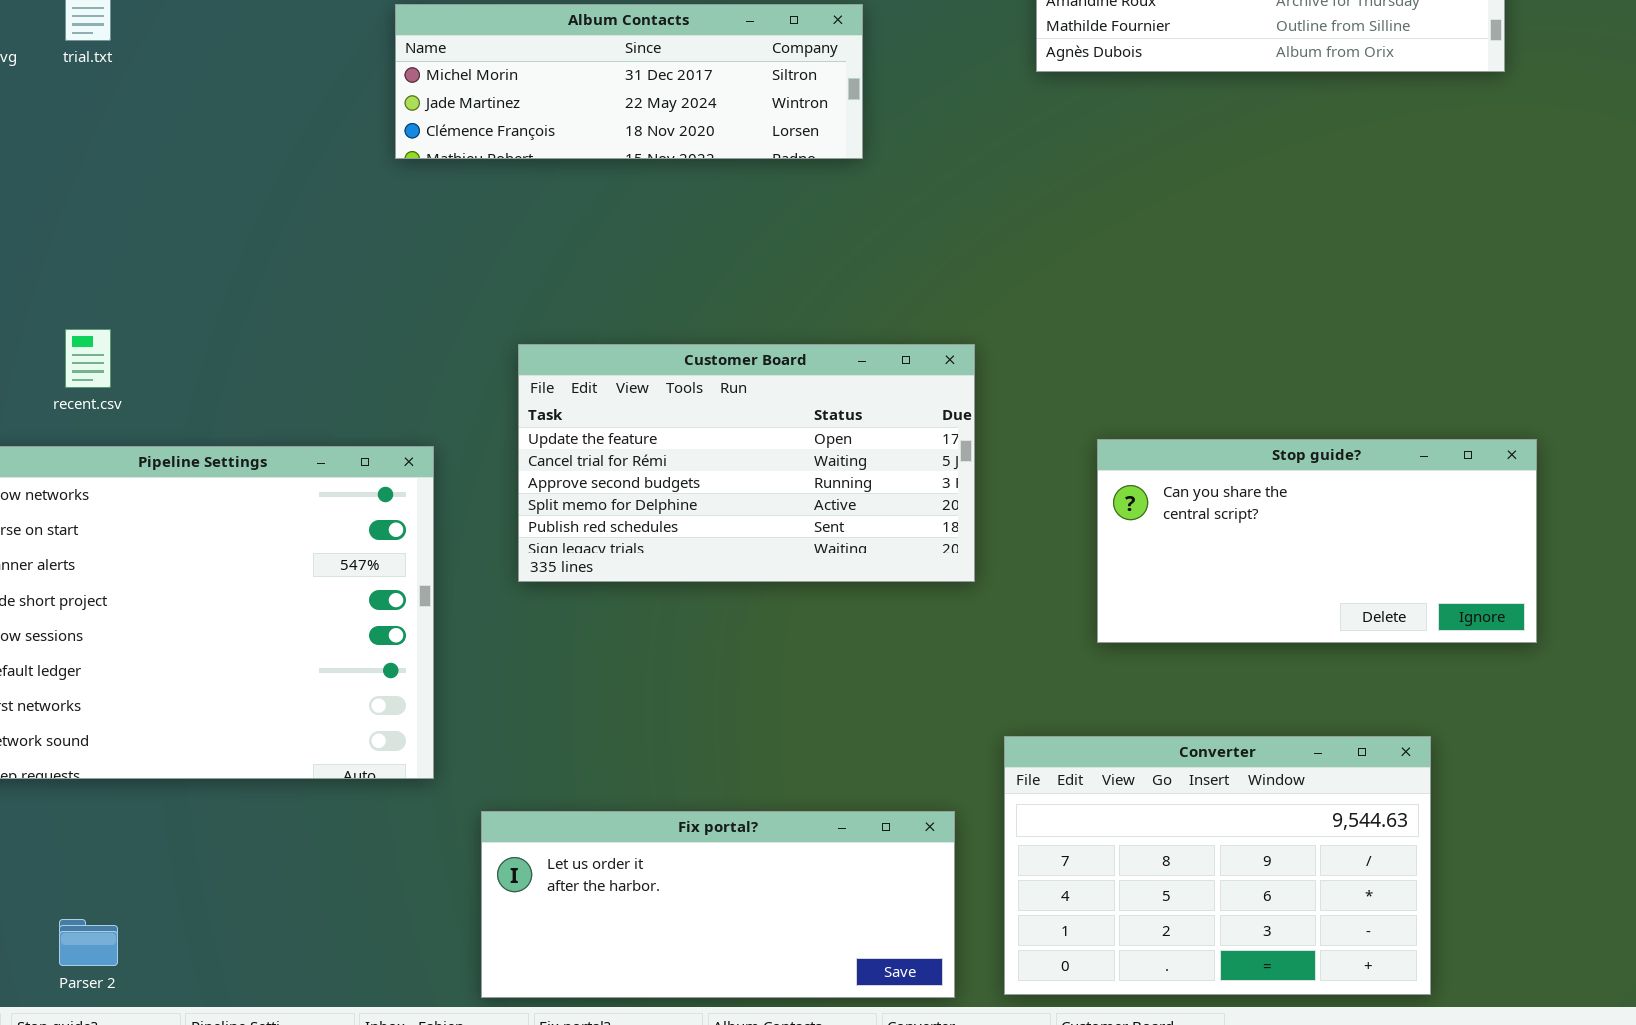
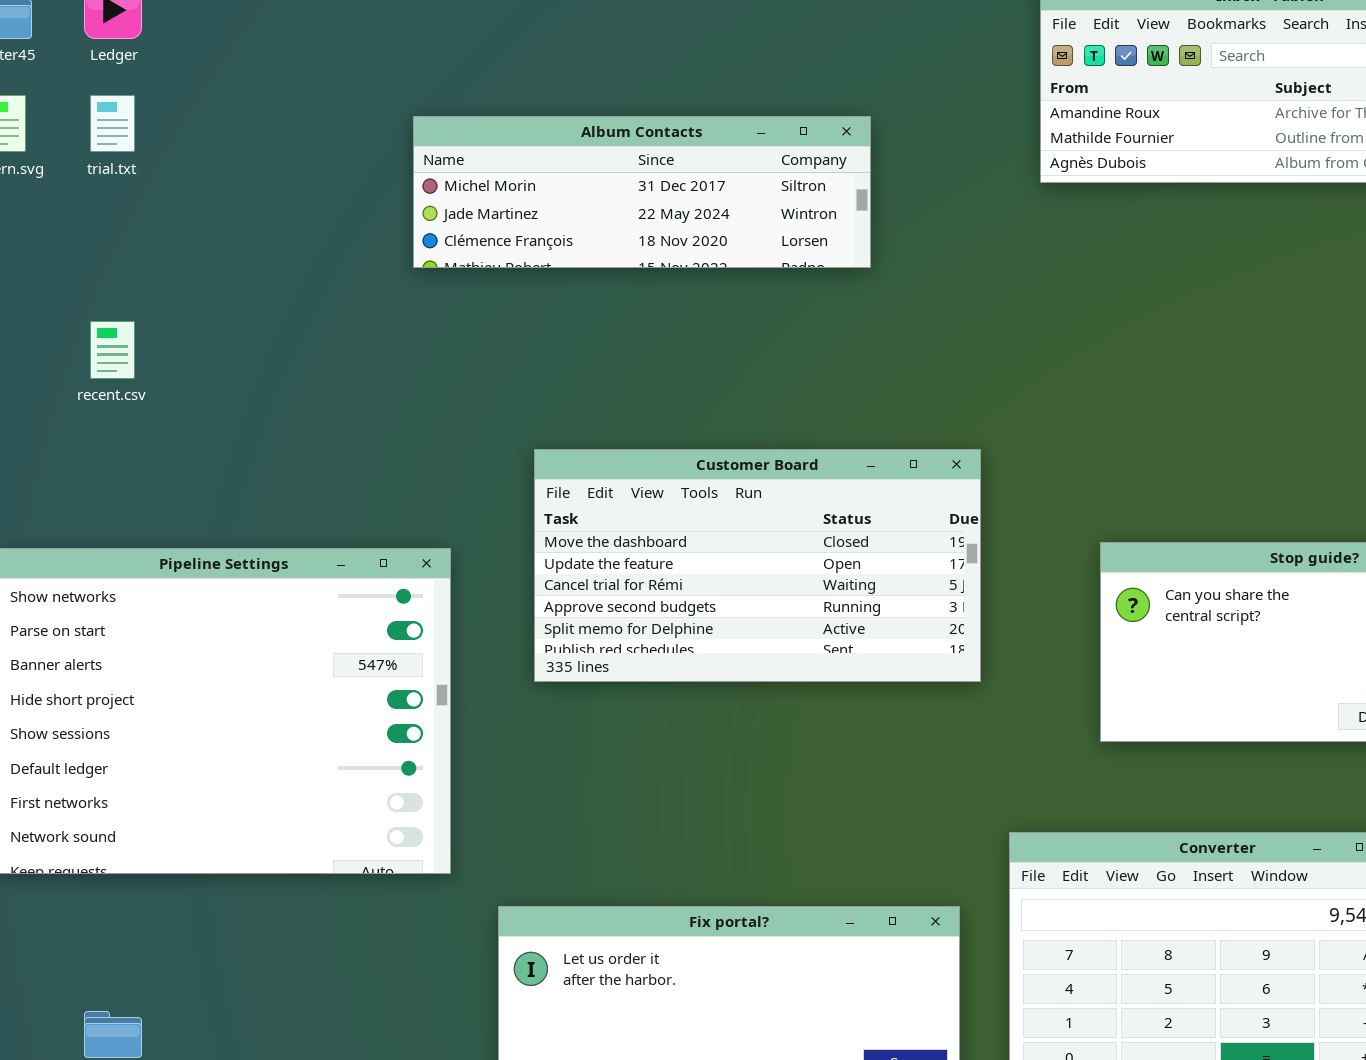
recent.csv: [65,329,111,388] -> [90,321,135,379], moved
Customer Board: [518,344,975,582] -> [534,449,981,682], scrolled up 1 row

